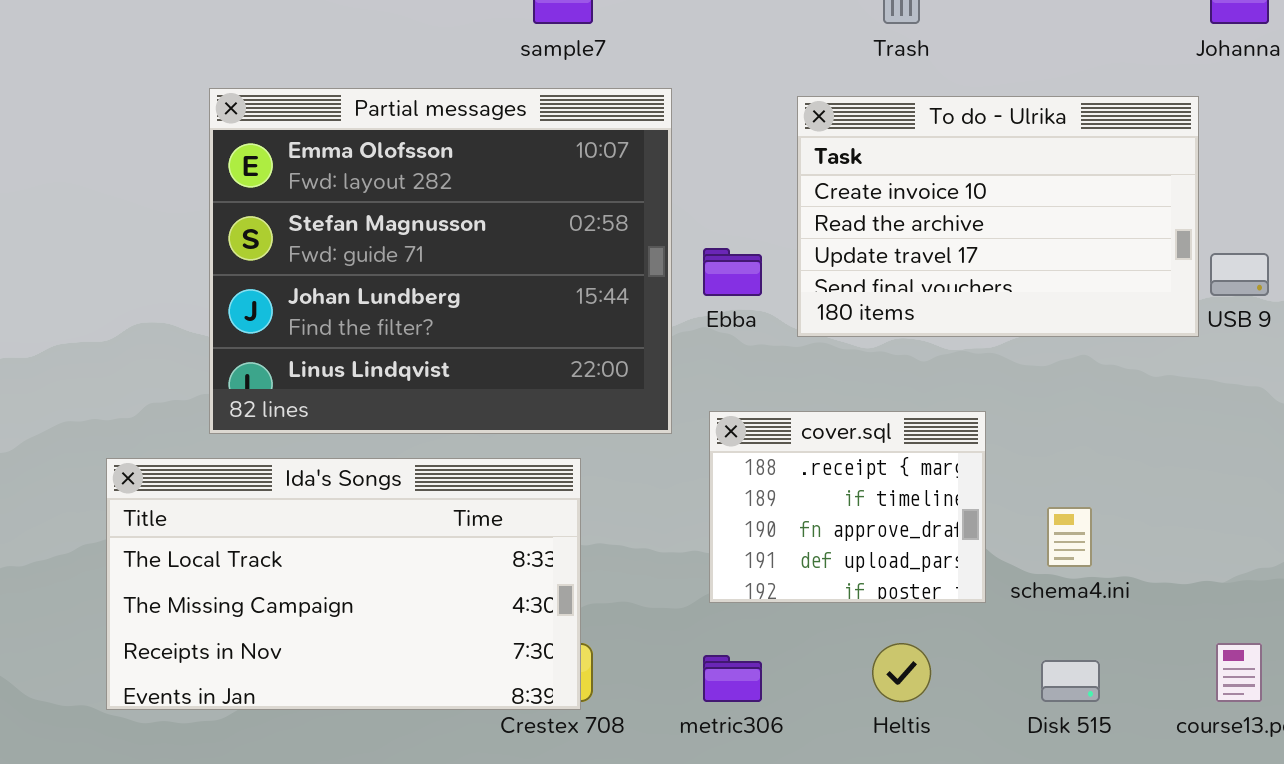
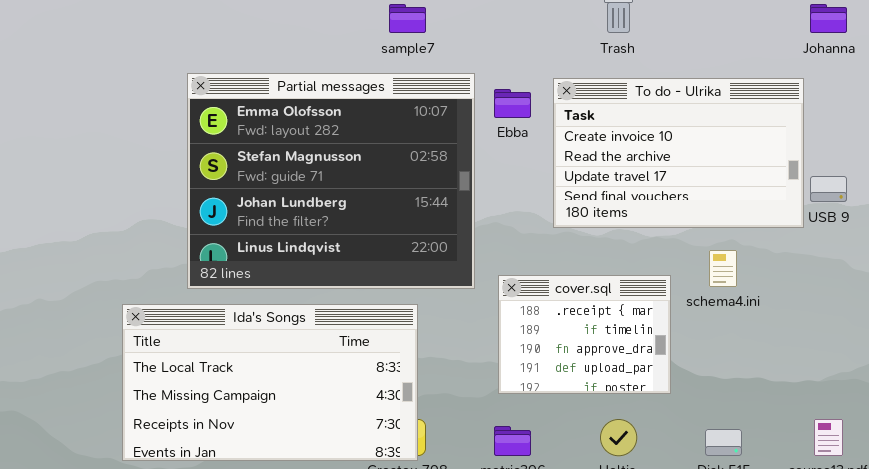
Ebba: [703,248,762,296] -> [494,89,531,118], moved
schema4.ini: [1047,507,1092,567] -> [709,250,737,287], moved

